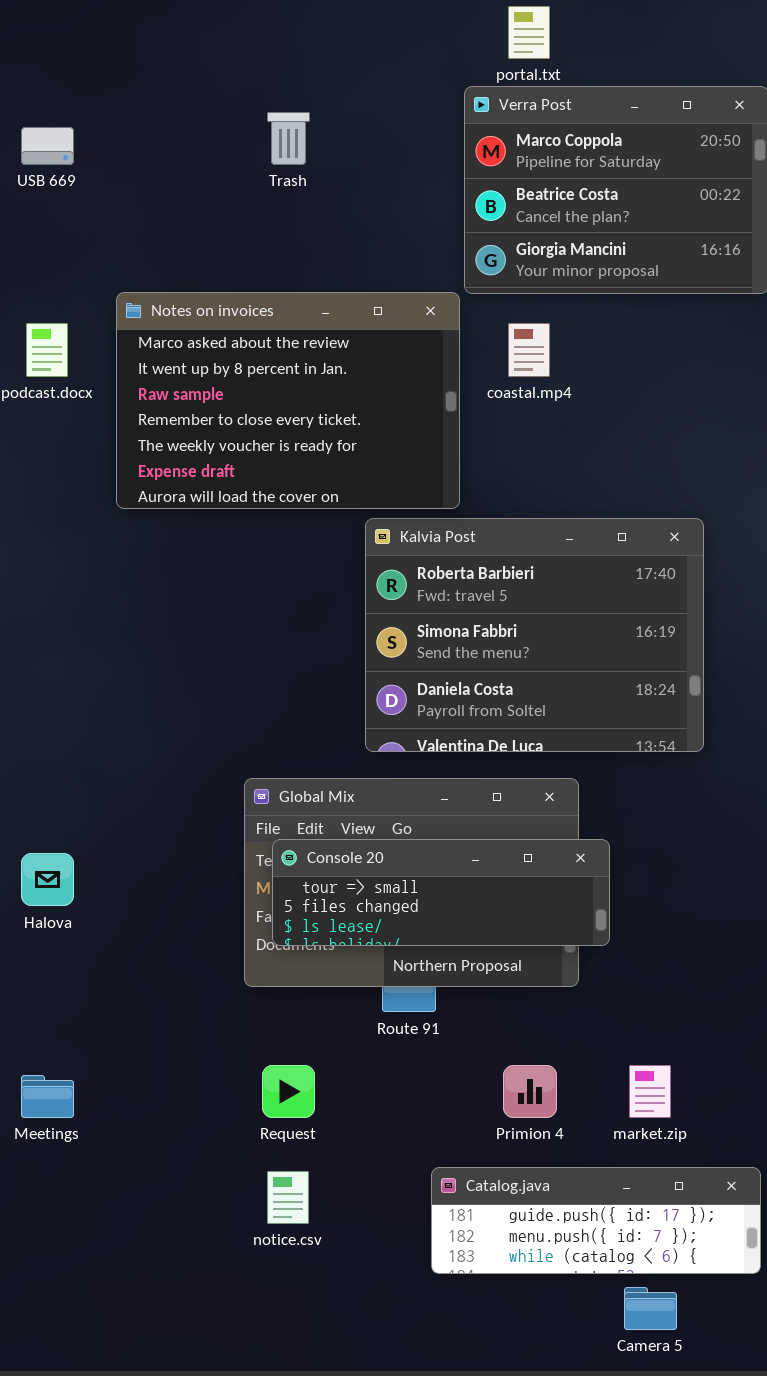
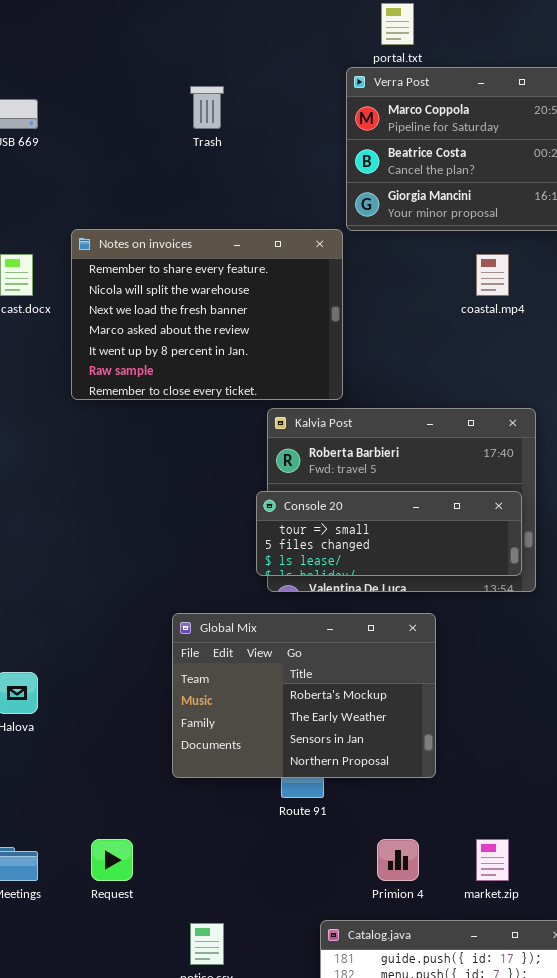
Notes on invoices: [116,292,460,509] -> [71,229,343,400], scrolled up 3 rows
coastal.mp4: [508,323,550,377] -> [476,254,509,296], moved
Console 20: [272,839,610,946] -> [256,491,522,576], moved
Request: [262,1065,315,1118] -> [91,839,133,881], moved

